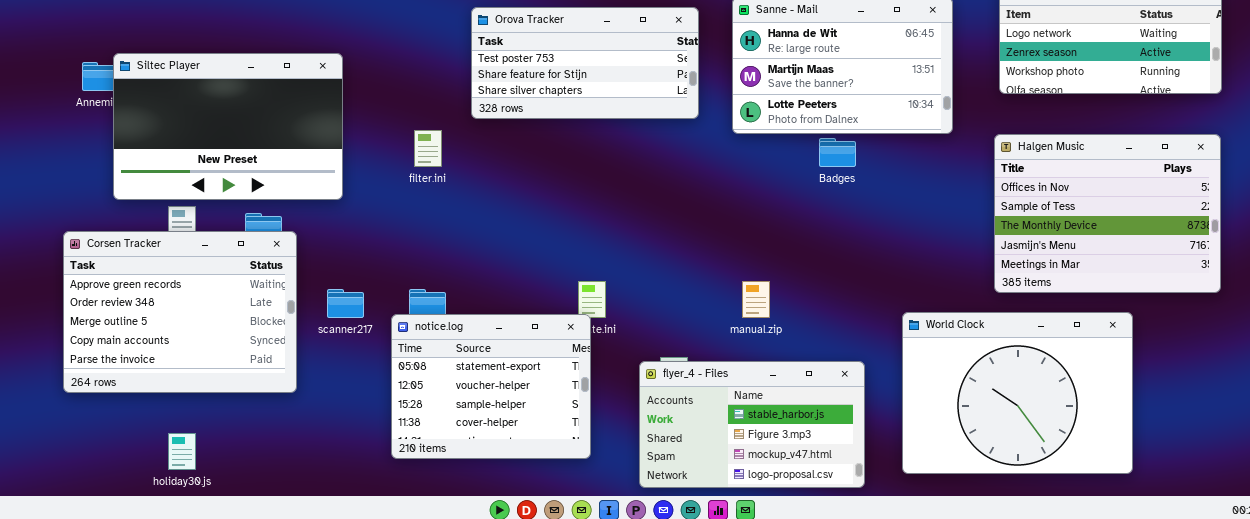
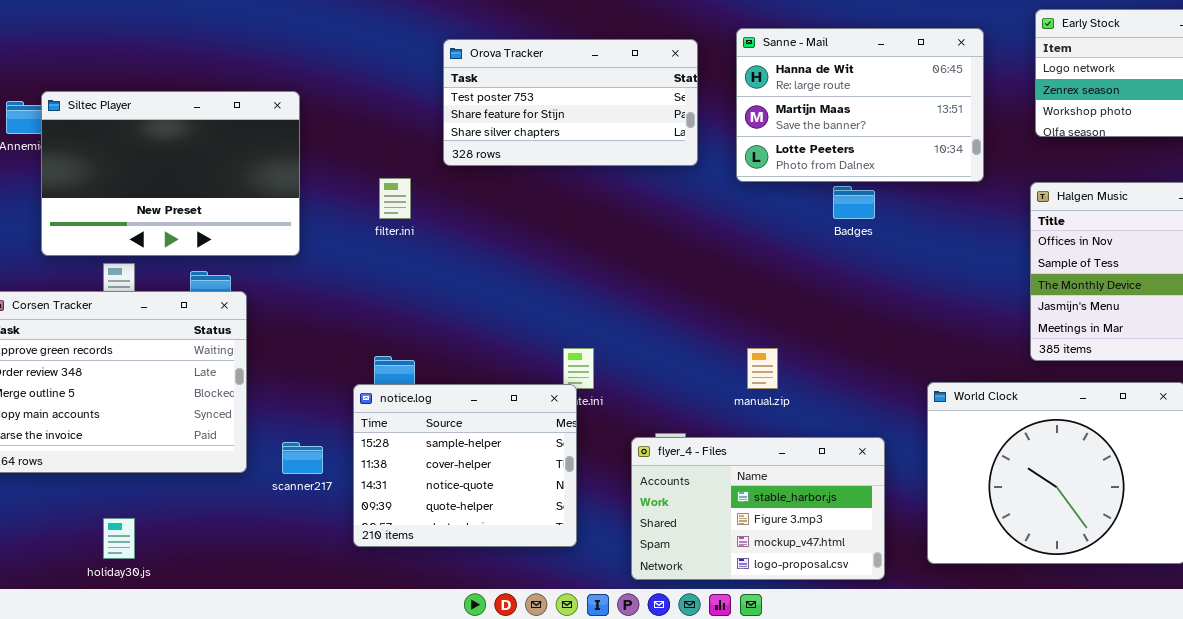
scanner217: [327,289,364,318] -> [282,442,323,474], moved
notice.log: [391,314,591,459] -> [353,384,577,547], scrolled down 2 rows

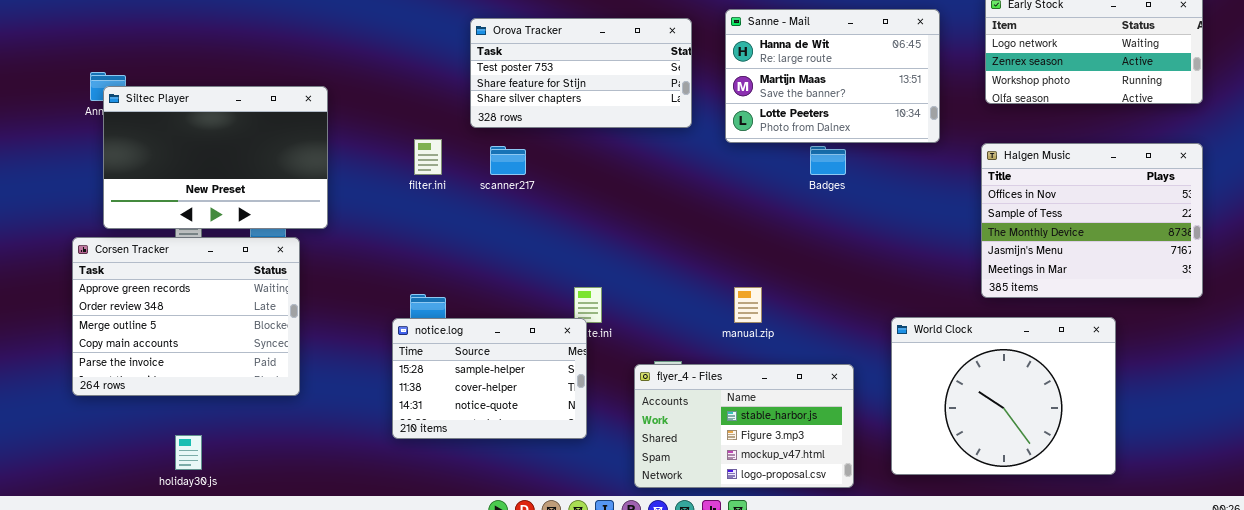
Siltec Player: [41,91,300,256] -> [103,86,328,229], moved
notice.log: [353,384,577,547] -> [392,318,587,439], resized
scanner217: [282,442,323,474] -> [490,146,526,175], moved

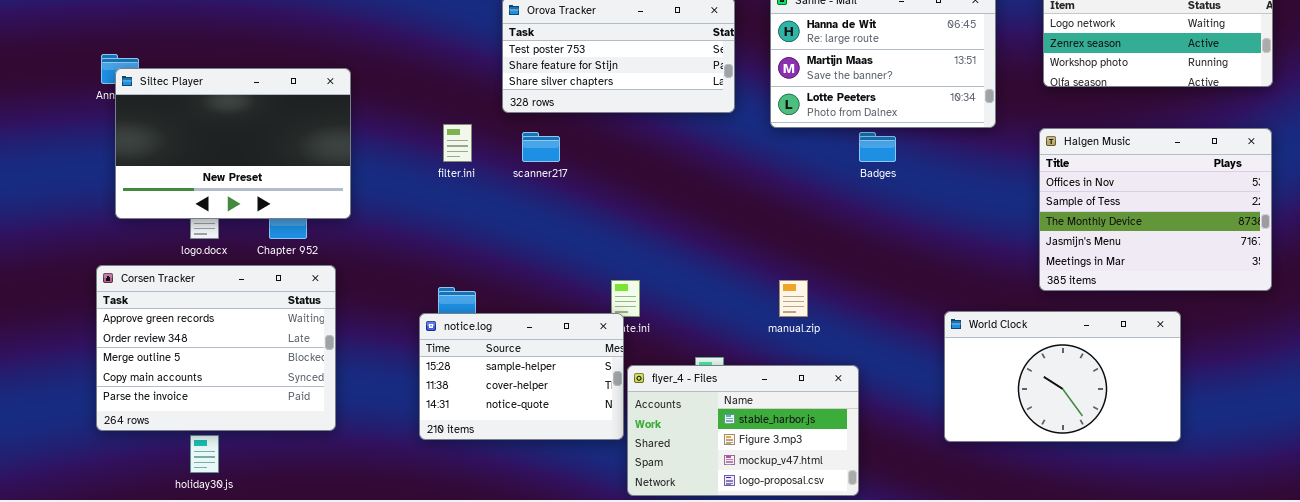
Corsen Tracker: [72,237,300,396] -> [96,265,336,431], moved
World Clock: [891,317,1116,475] -> [944,311,1181,442], resized
flyer_4 - Files: [634,364,854,488] -> [627,365,859,496], moved

